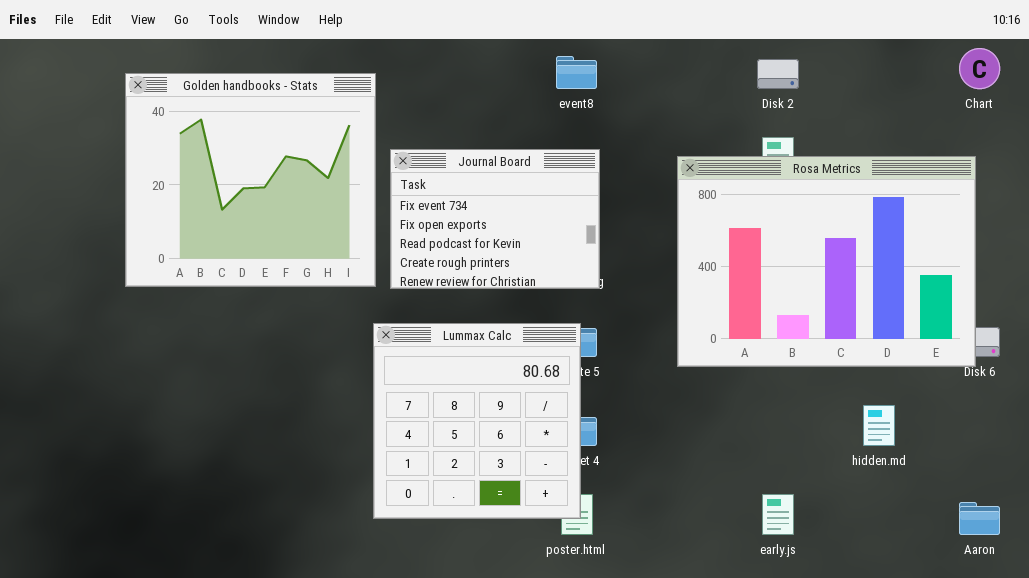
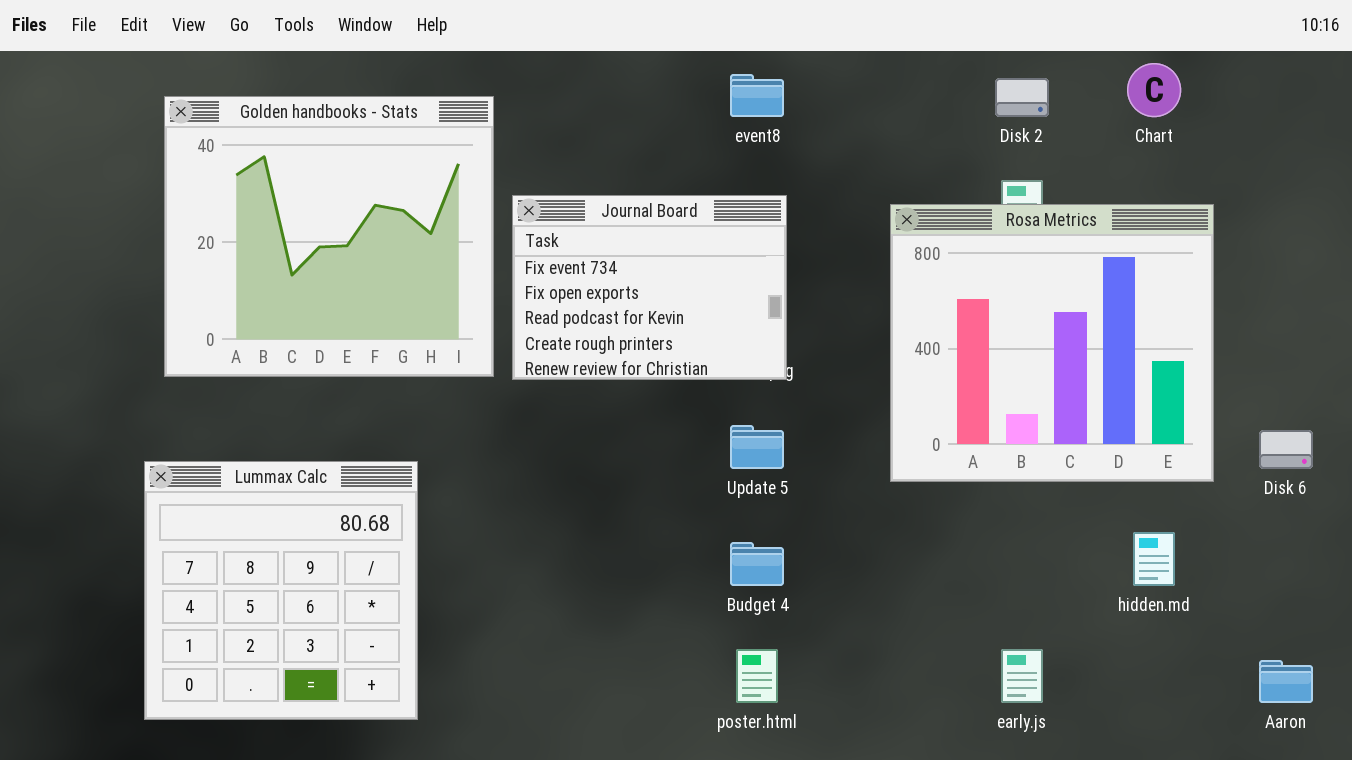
Chart: [959,48,1000,89] -> [1127,63,1181,117], moved
Rosa Metrics: [677,156,976,367] -> [890,204,1214,482], resized
Lummax Calc: [373,323,581,519] -> [144,461,418,720], moved

